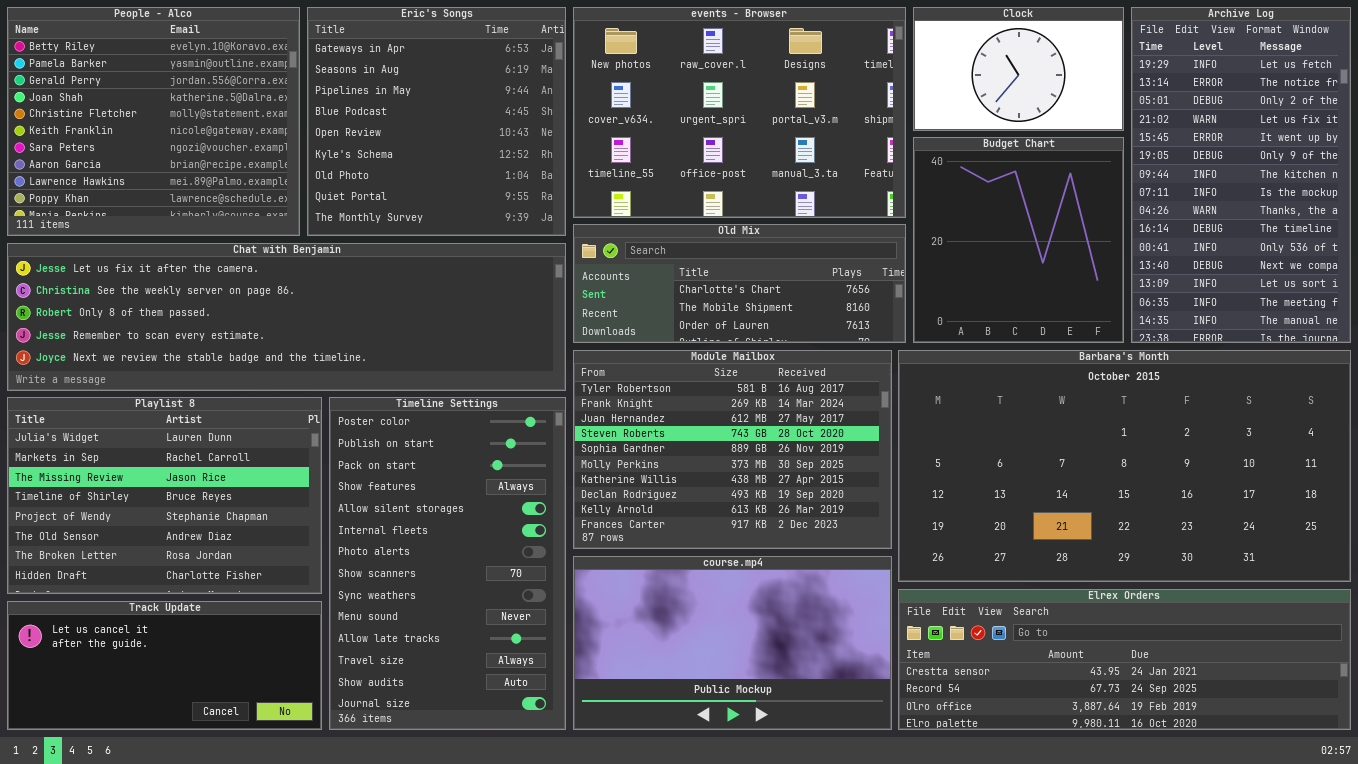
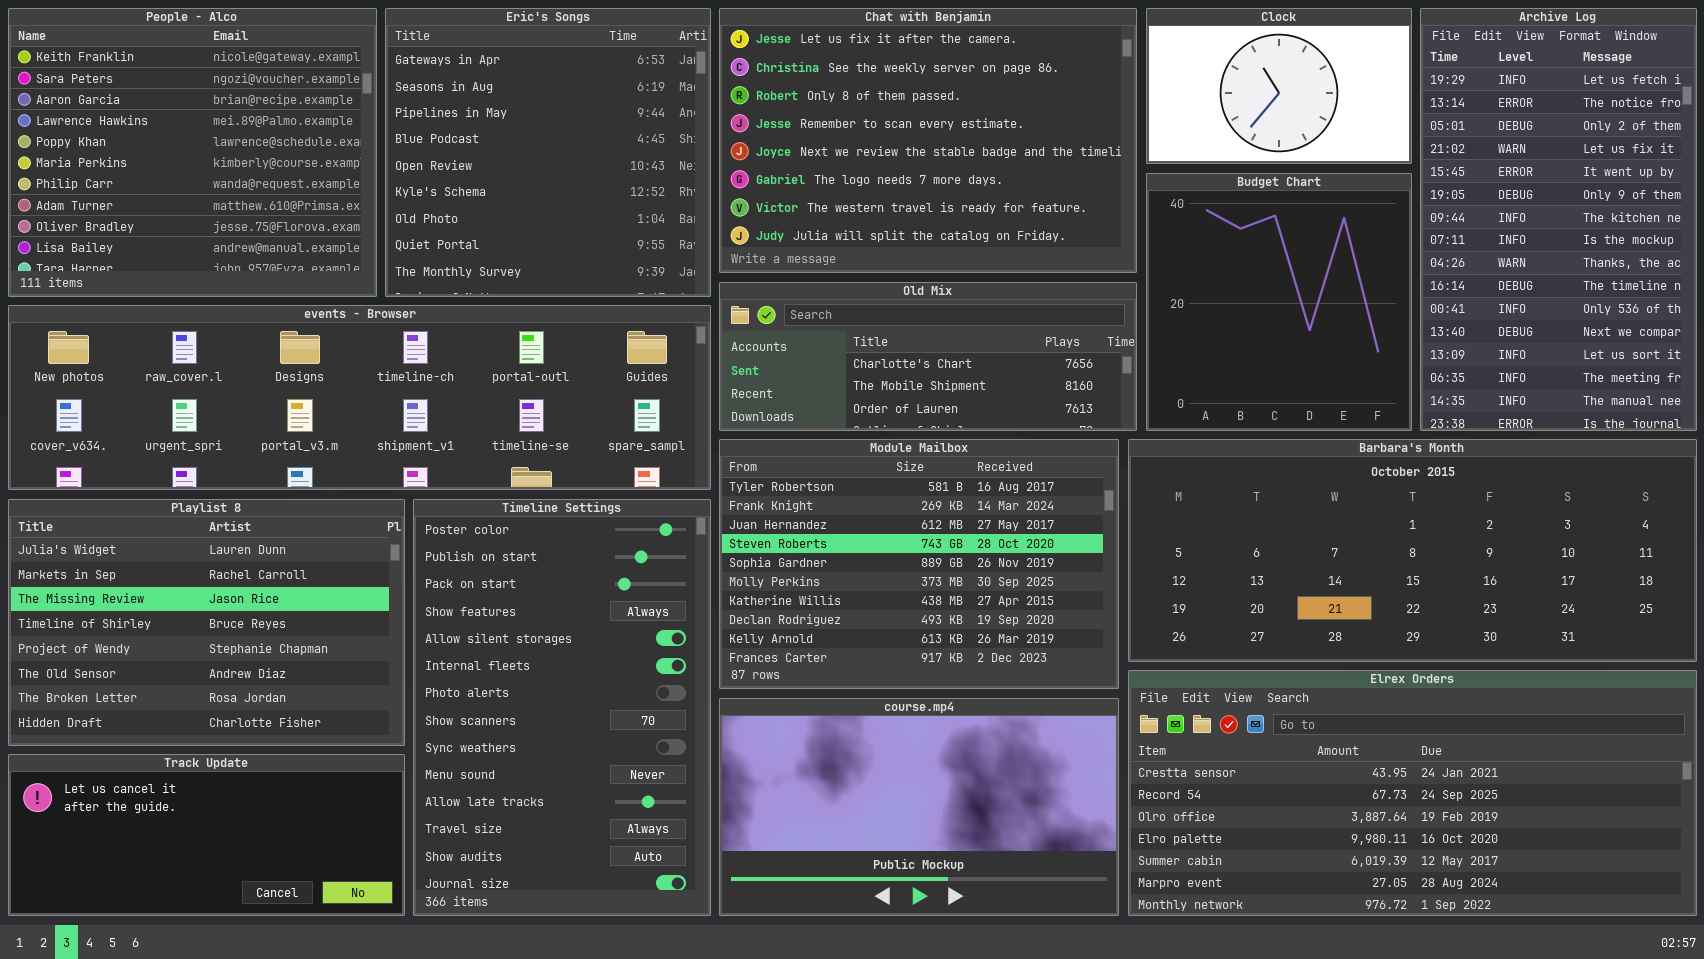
People - Alco: [7,7,300,236] -> [8,8,377,297], scrolled down 5 rows
events - Browser: [573,7,906,218] -> [8,305,711,490], moved, resized
Chat with Benjamin: [7,243,566,391] -> [719,8,1137,273], moved, resized
Barbara's Month: [898,350,1351,582] -> [1128,439,1697,662], resized
Elrex Orders: [898,589,1351,730] -> [1128,670,1697,916], resized

